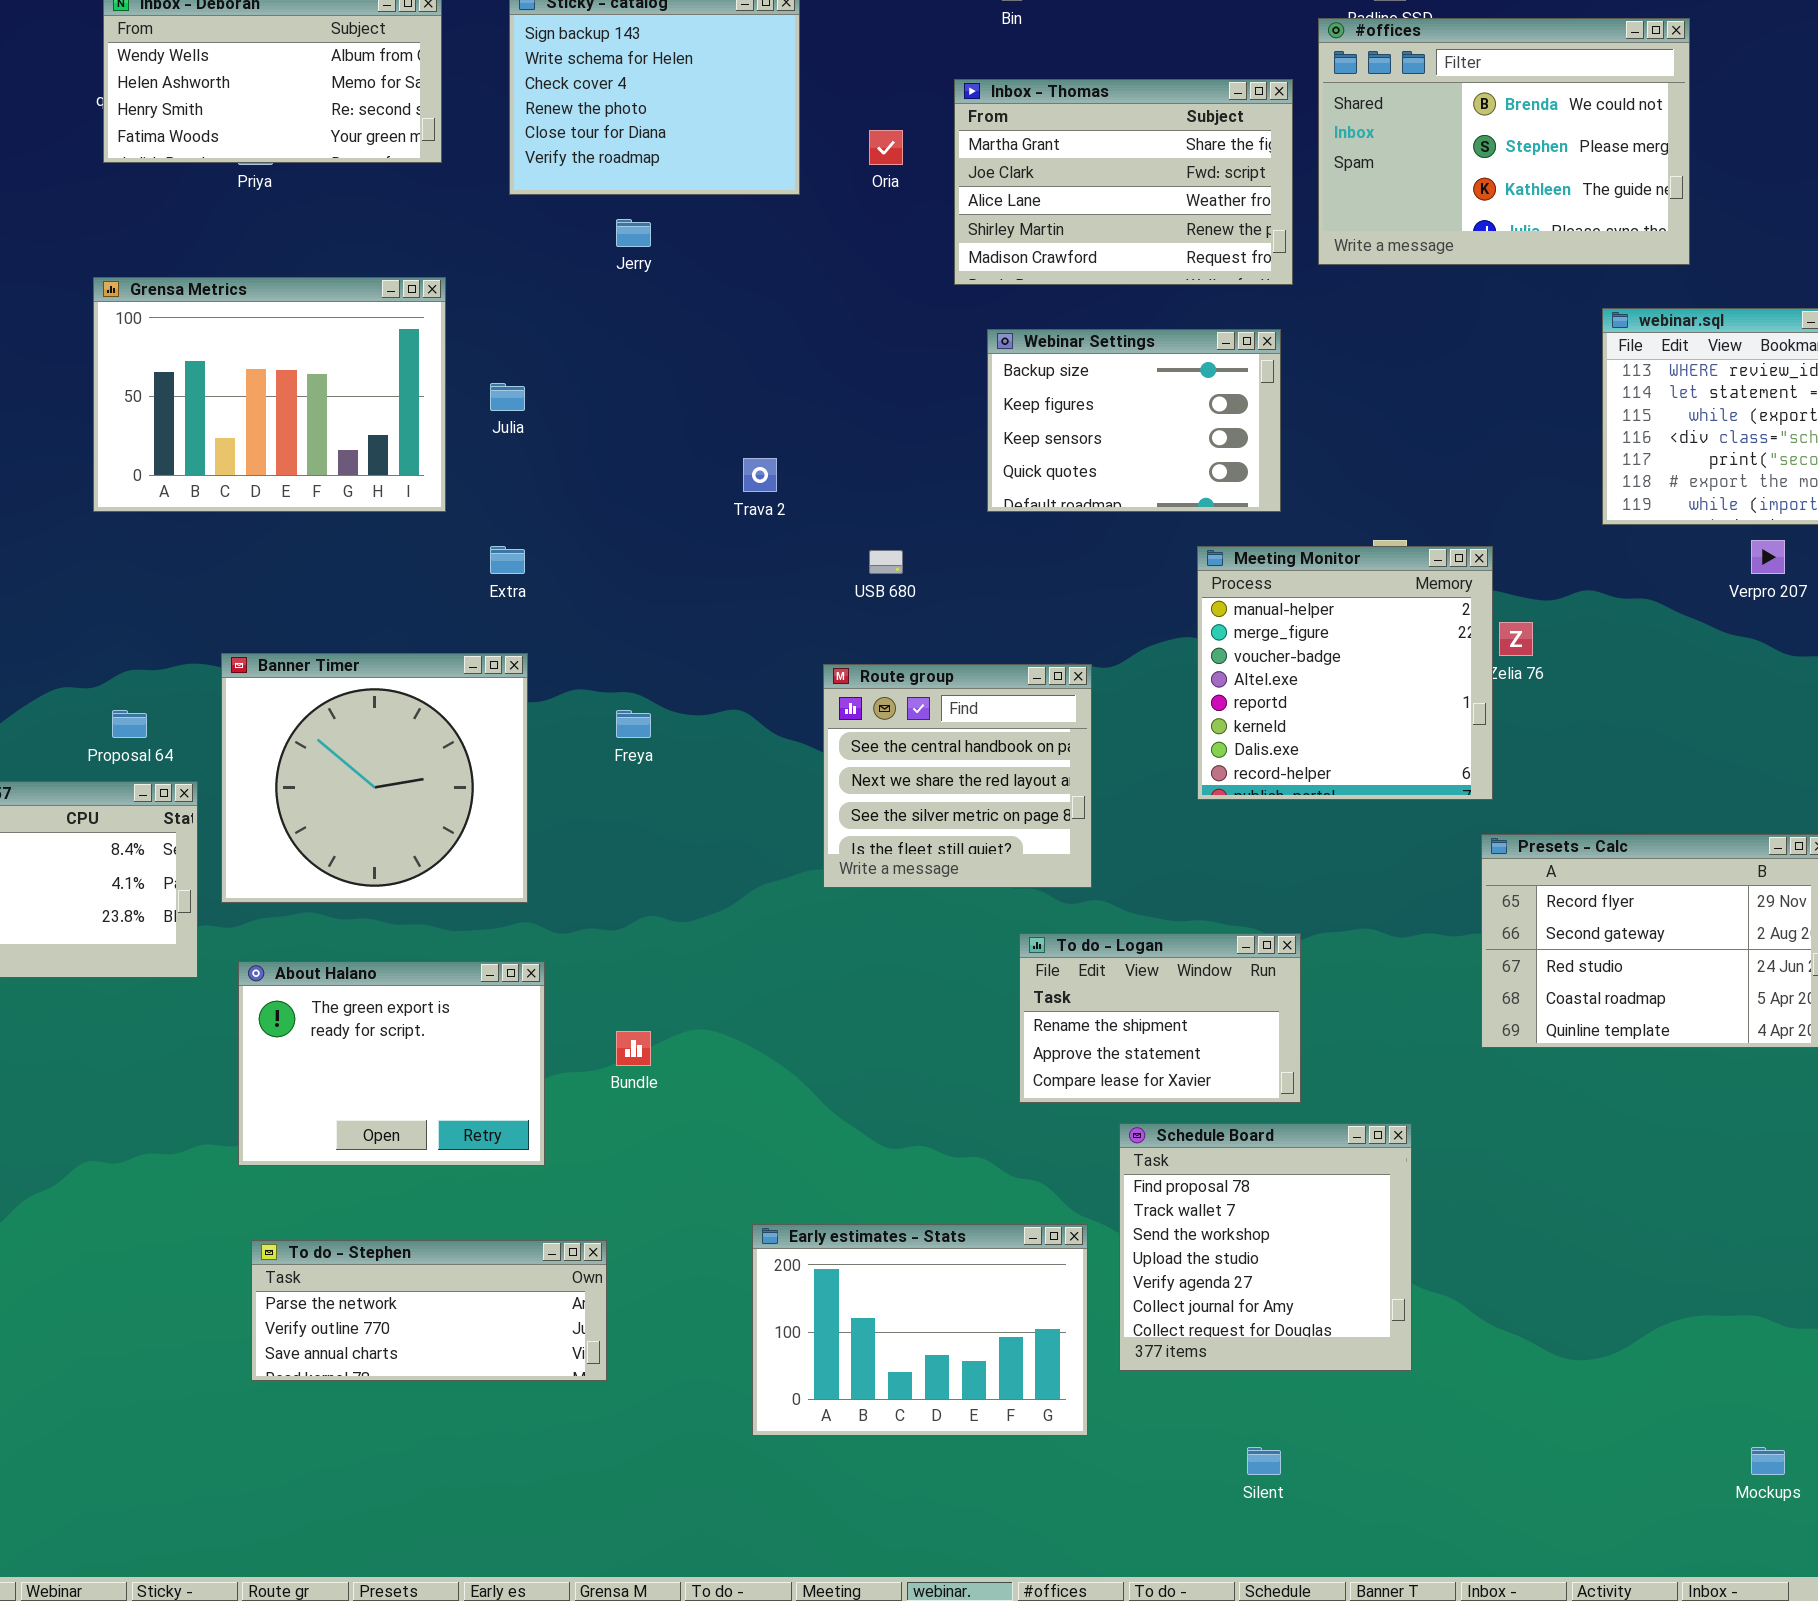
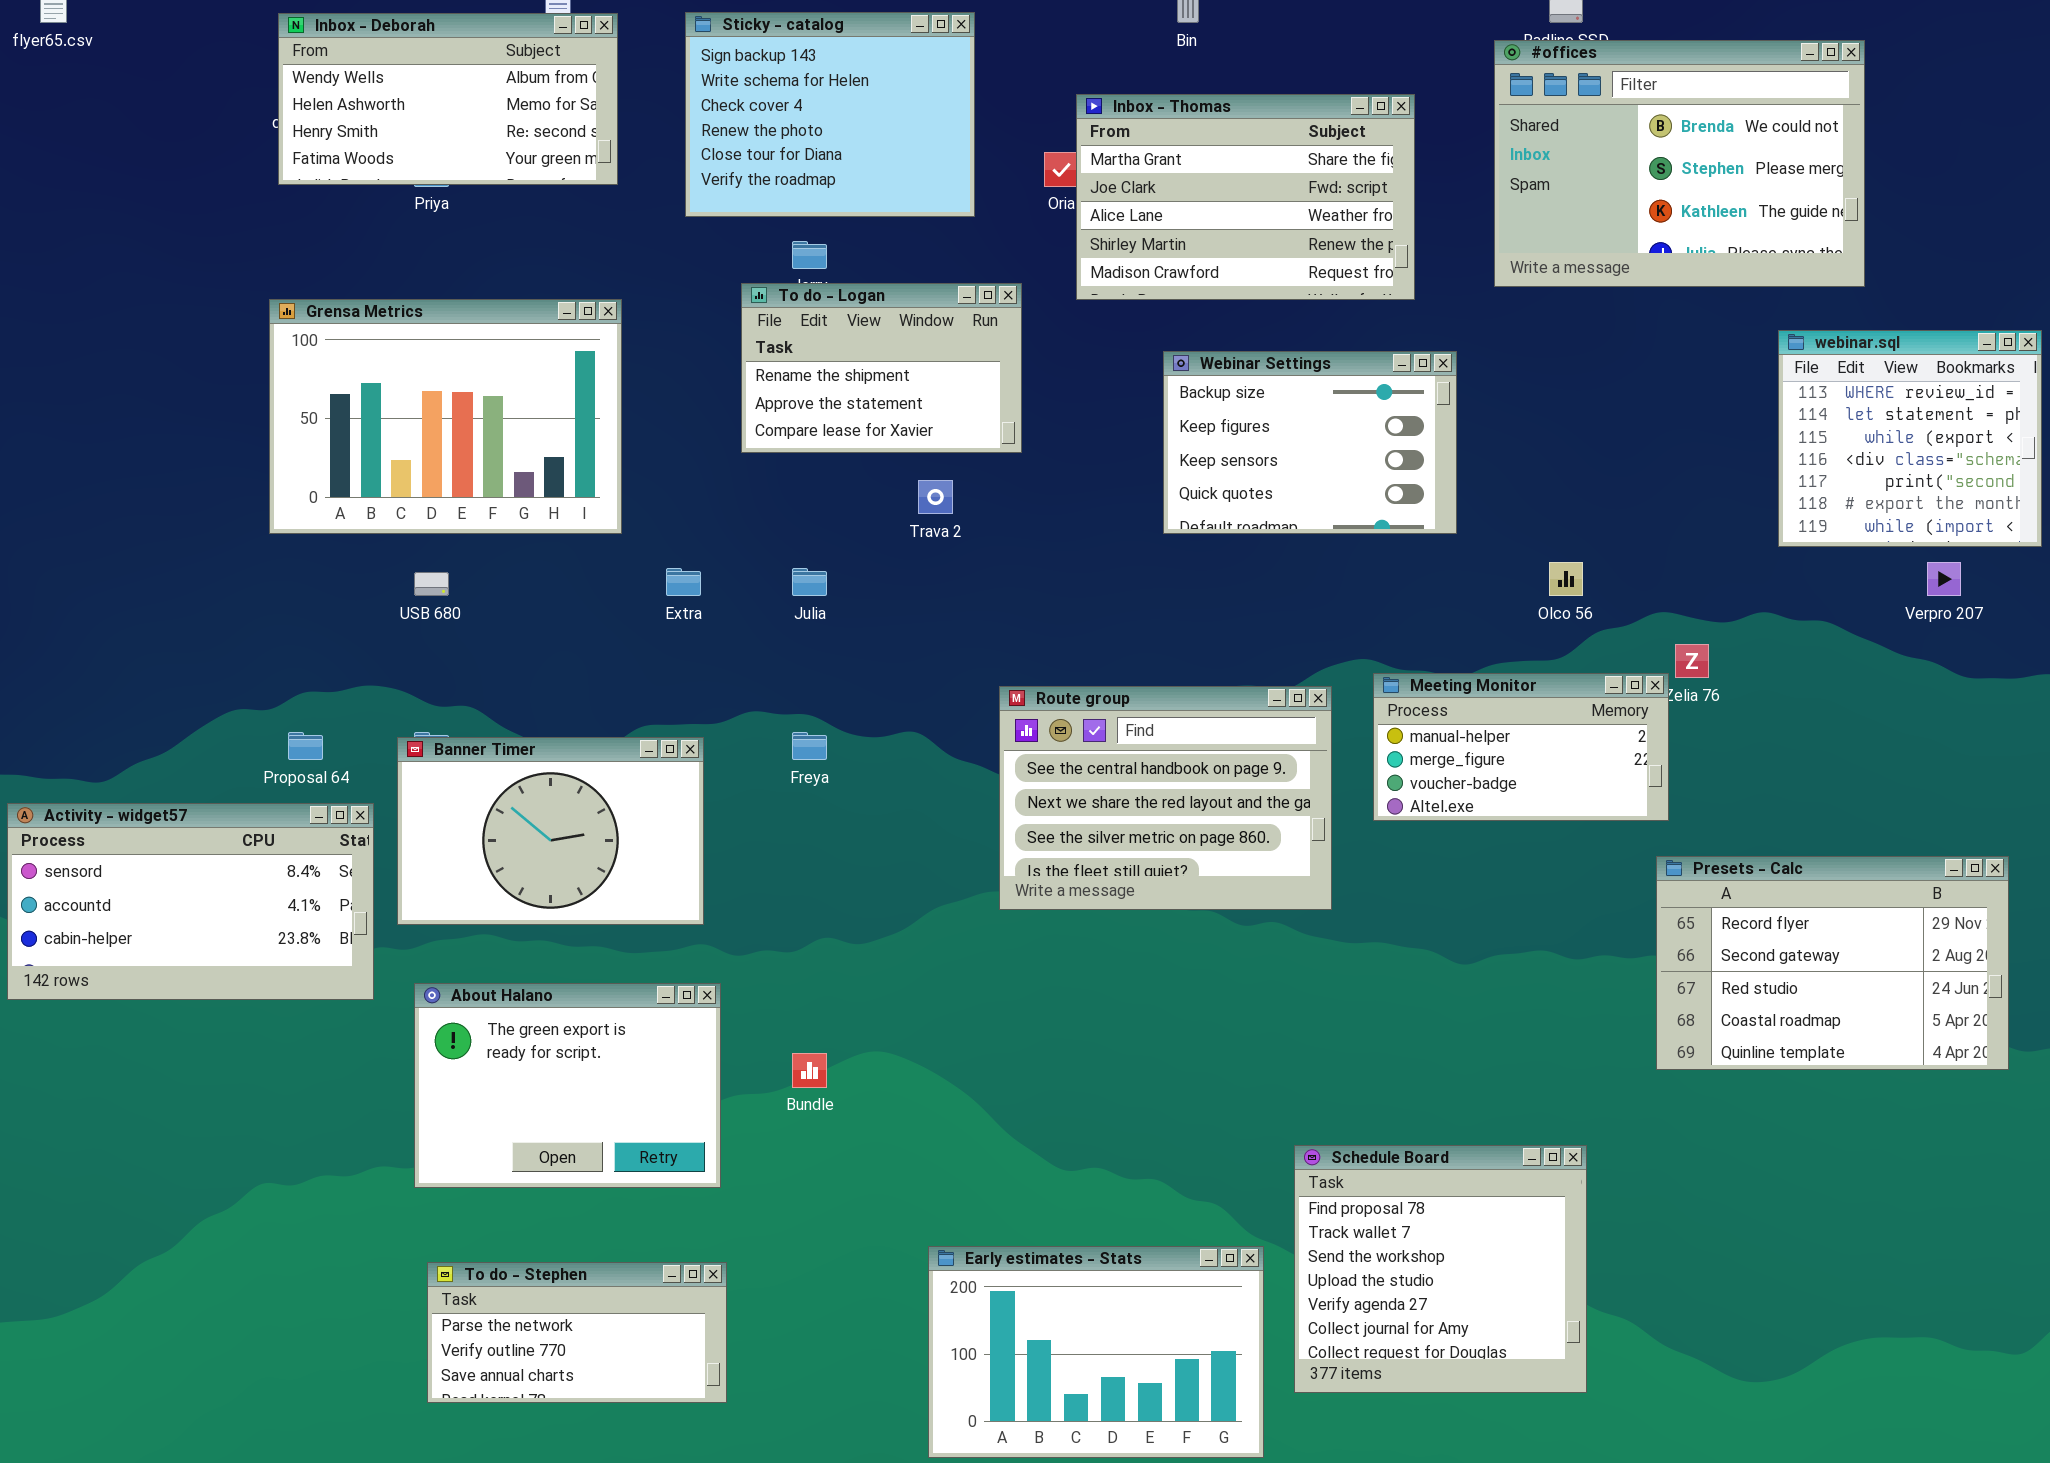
Inbox - Thomas: [954,79,1293,285] -> [1076,94,1415,300], moved
Julia: [490,383,525,411] -> [792,568,827,596], moved
Meeting Monitor: [1197,546,1493,800] -> [1373,673,1669,821], resized
USB 680: [869,550,903,574] -> [414,572,449,596], moved
Banner Timer: [221,653,528,903] -> [397,737,704,925], resized
Route group: [823,664,1092,888] -> [999,686,1332,910], resized
To do - Logan: [1019,933,1301,1103] -> [741,283,1022,453], moved
To do - Stephen: [251,1240,607,1381] -> [427,1262,727,1403], resized

